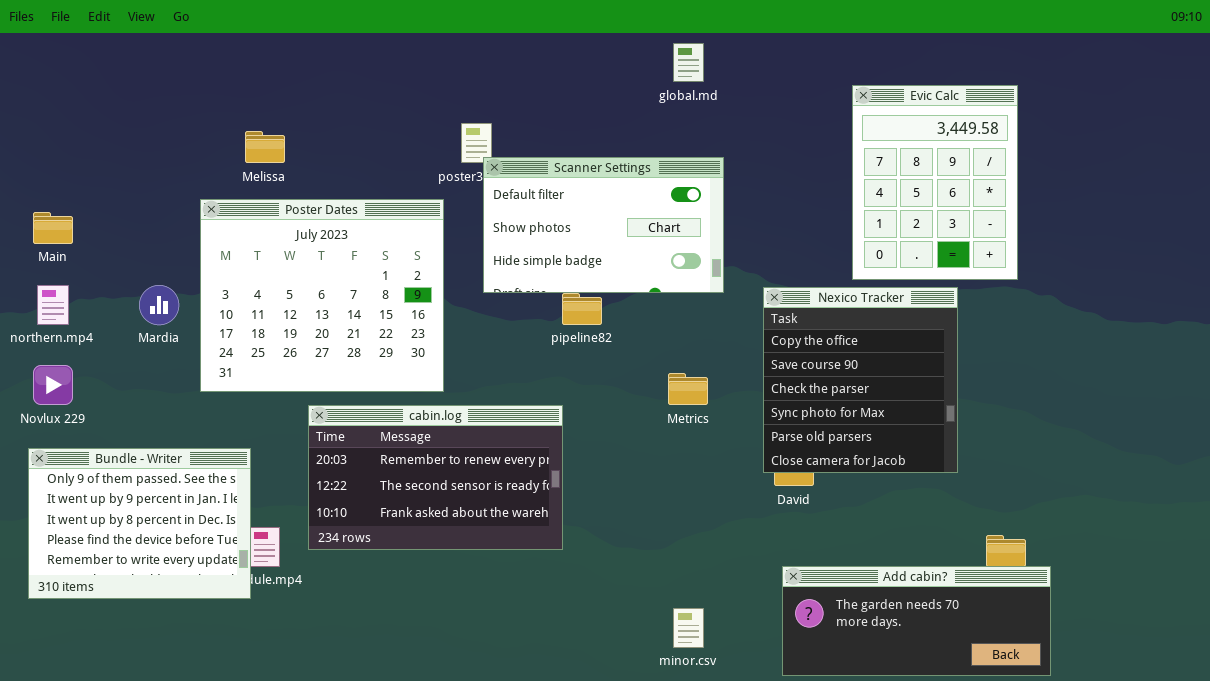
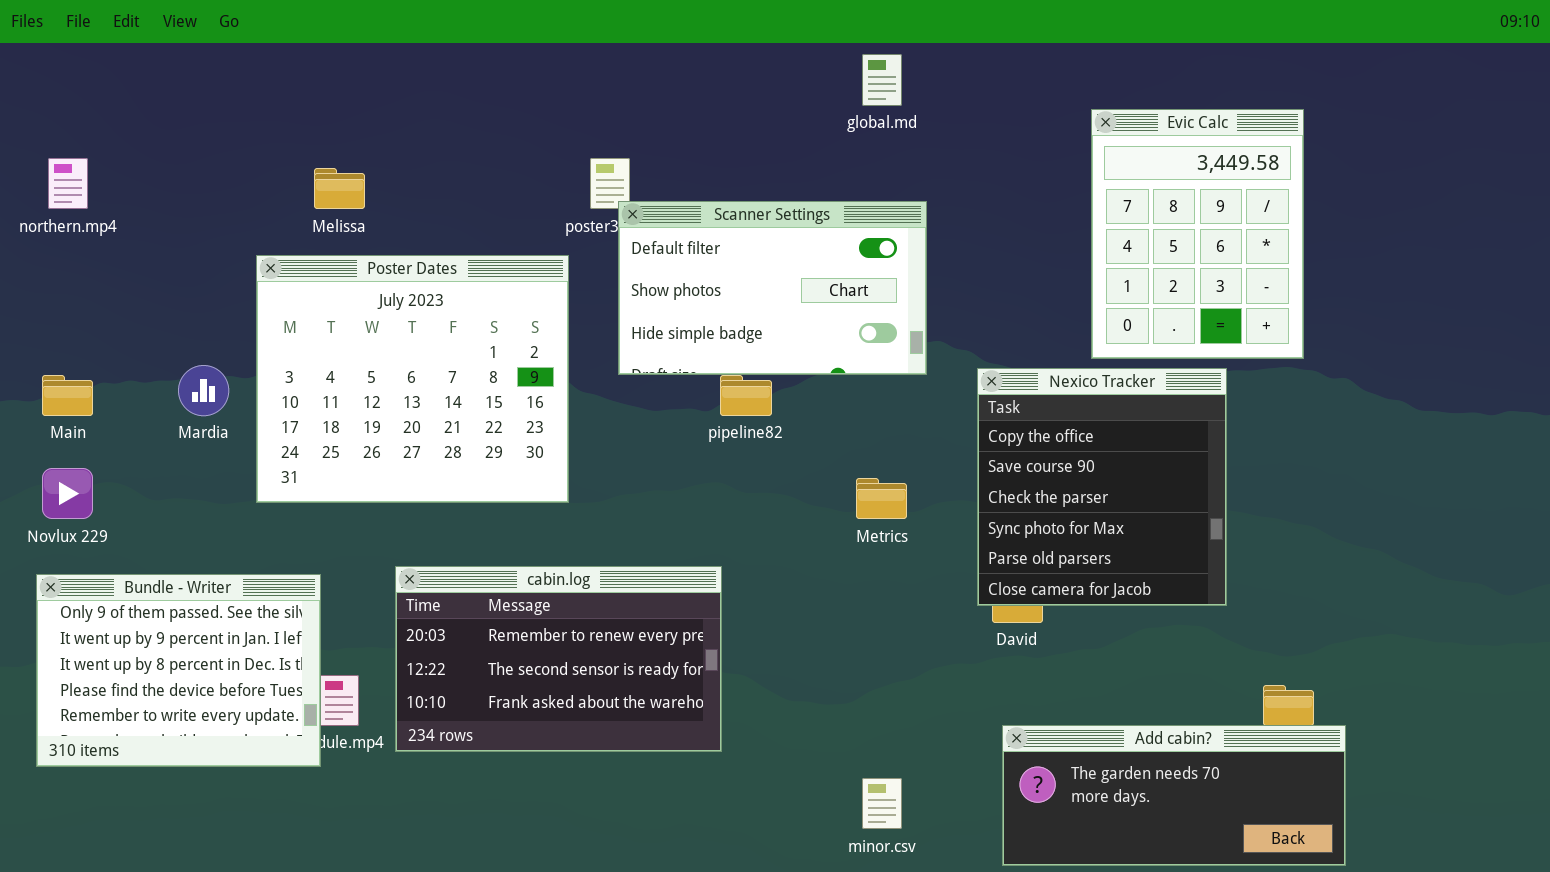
Main: [33,212,73,244] -> [42,375,93,416], moved
northern.mp4: [37,285,69,325] -> [48,158,88,209], moved
cabin.log: [308,405,563,550] -> [395,566,722,752], moved

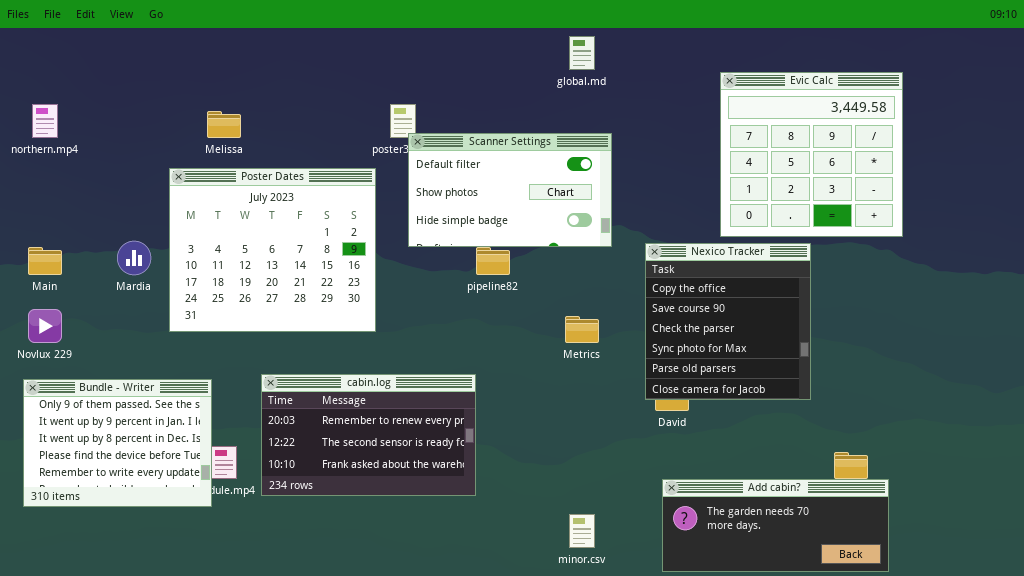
Evic Calc: [1091,109,1304,359] -> [720,72,903,237], resized

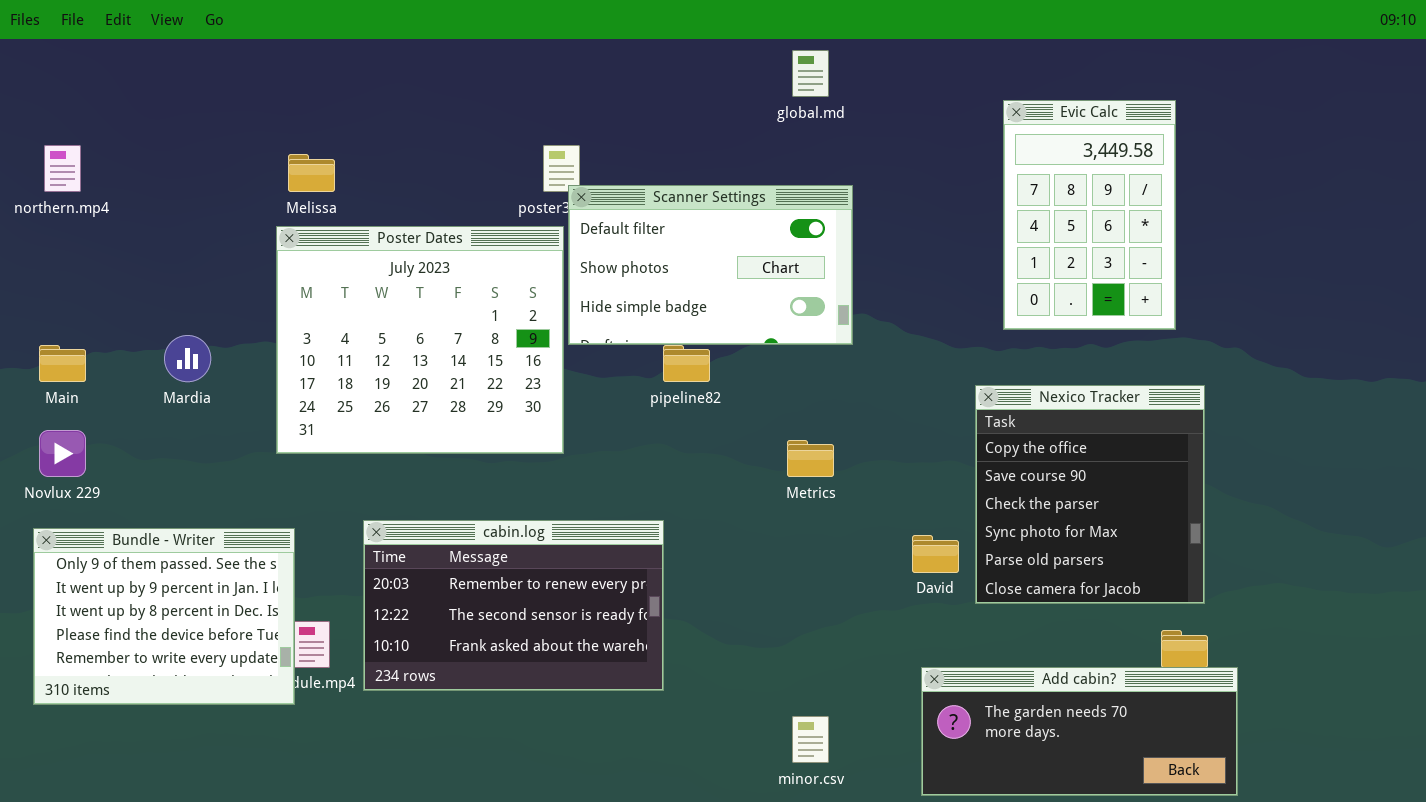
Evic Calc: [720,72,903,237] -> [1003,100,1176,330], resized
Poster Dates: [169,168,376,332] -> [276,226,564,454], moved
Nexico Tracker: [645,243,811,400] -> [975,385,1205,604], moved

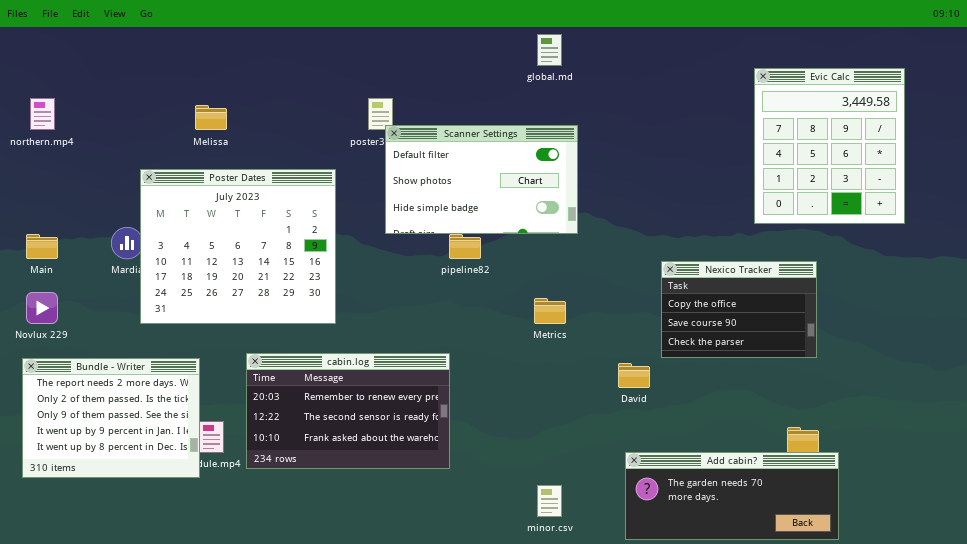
Evic Calc: [1003,100,1176,330] -> [754,68,905,224], moved, resized
Poster Dates: [276,226,564,454] -> [140,169,336,324], moved
Nexico Tracker: [975,385,1205,604] -> [661,261,817,358], resized
Bundle - Writer: [33,528,295,705] -> [22,358,200,478], scrolled up 2 rows

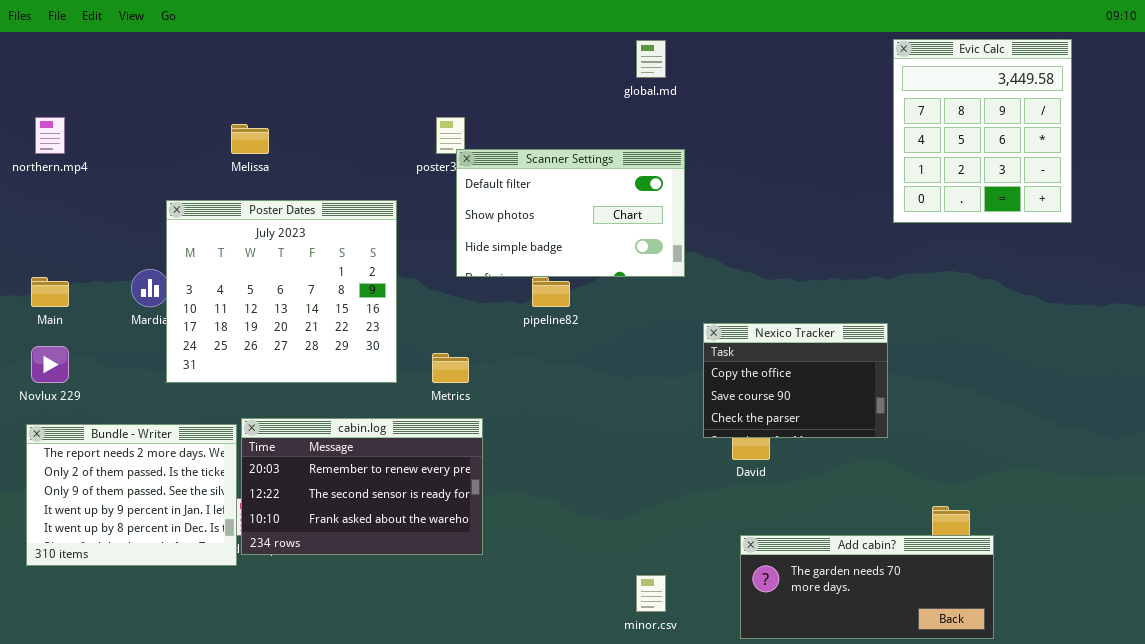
Evic Calc: [754,68,905,224] -> [893,39,1072,223], moved
Nexico Tracker: [661,261,817,358] -> [703,323,888,438], moved
Metrics: [534,298,566,324] -> [432,353,469,383], moved
cabin.log: [246,353,450,469] -> [241,418,483,555], moved

